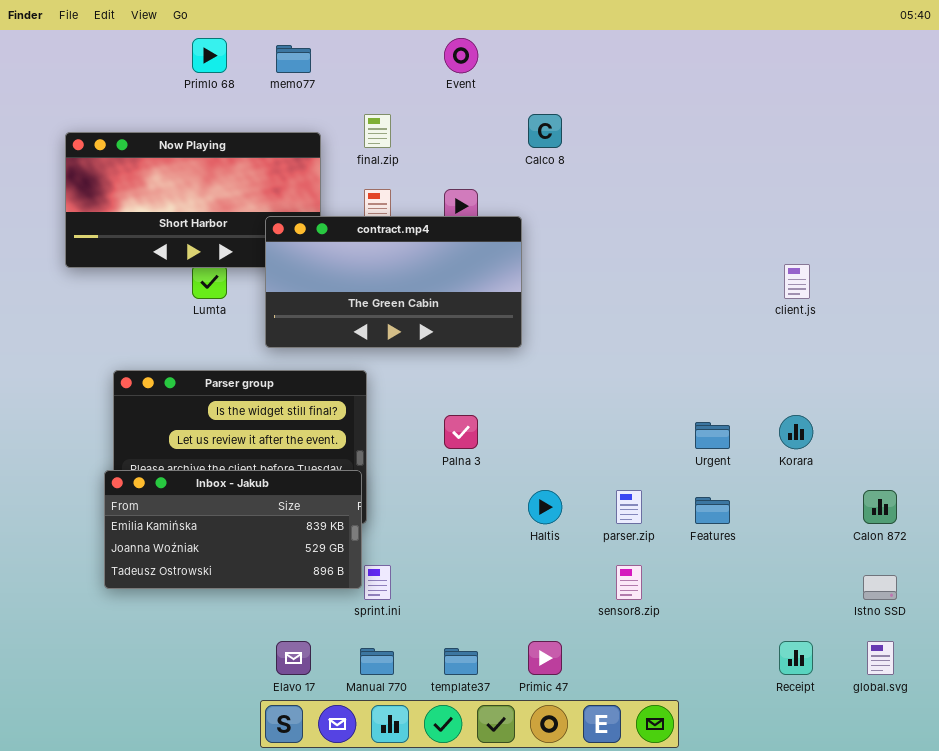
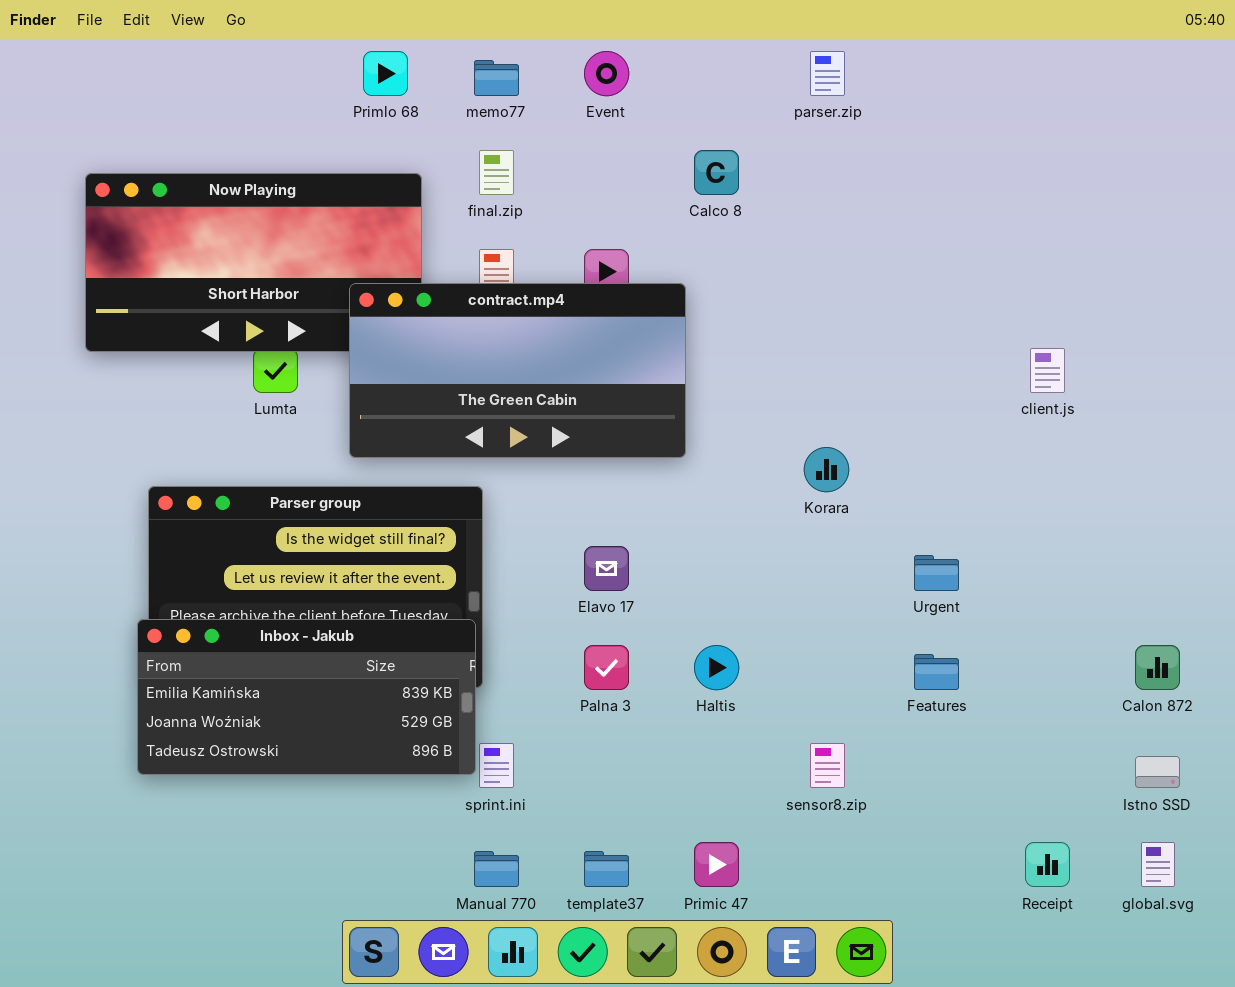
Primlo 68: [192,38,227,73] -> [363,51,408,96], moved
memo77: [276,45,311,73] -> [474,60,519,96], moved
Palna 3: [444,415,478,449] -> [584,645,629,690], moved
Korara: [779,415,813,449] -> [804,447,849,492], moved
parser.zip: [616,490,642,524] -> [810,51,845,96], moved
Elavo 17: [276,641,311,675] -> [584,546,629,591], moved

